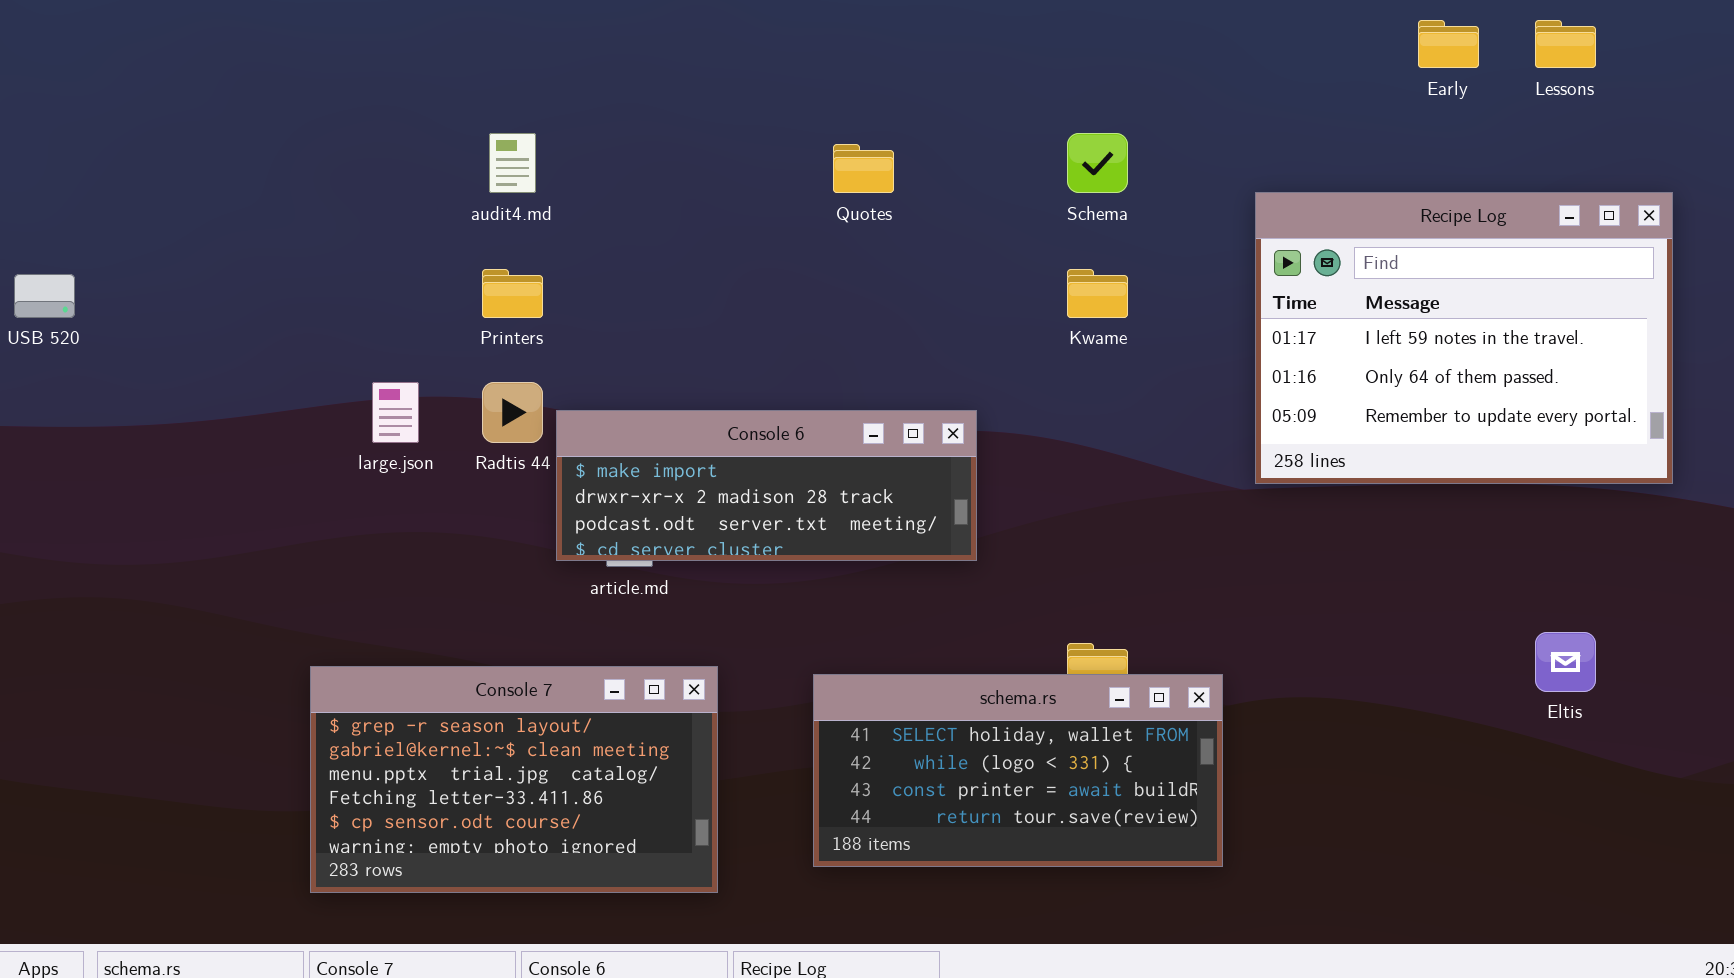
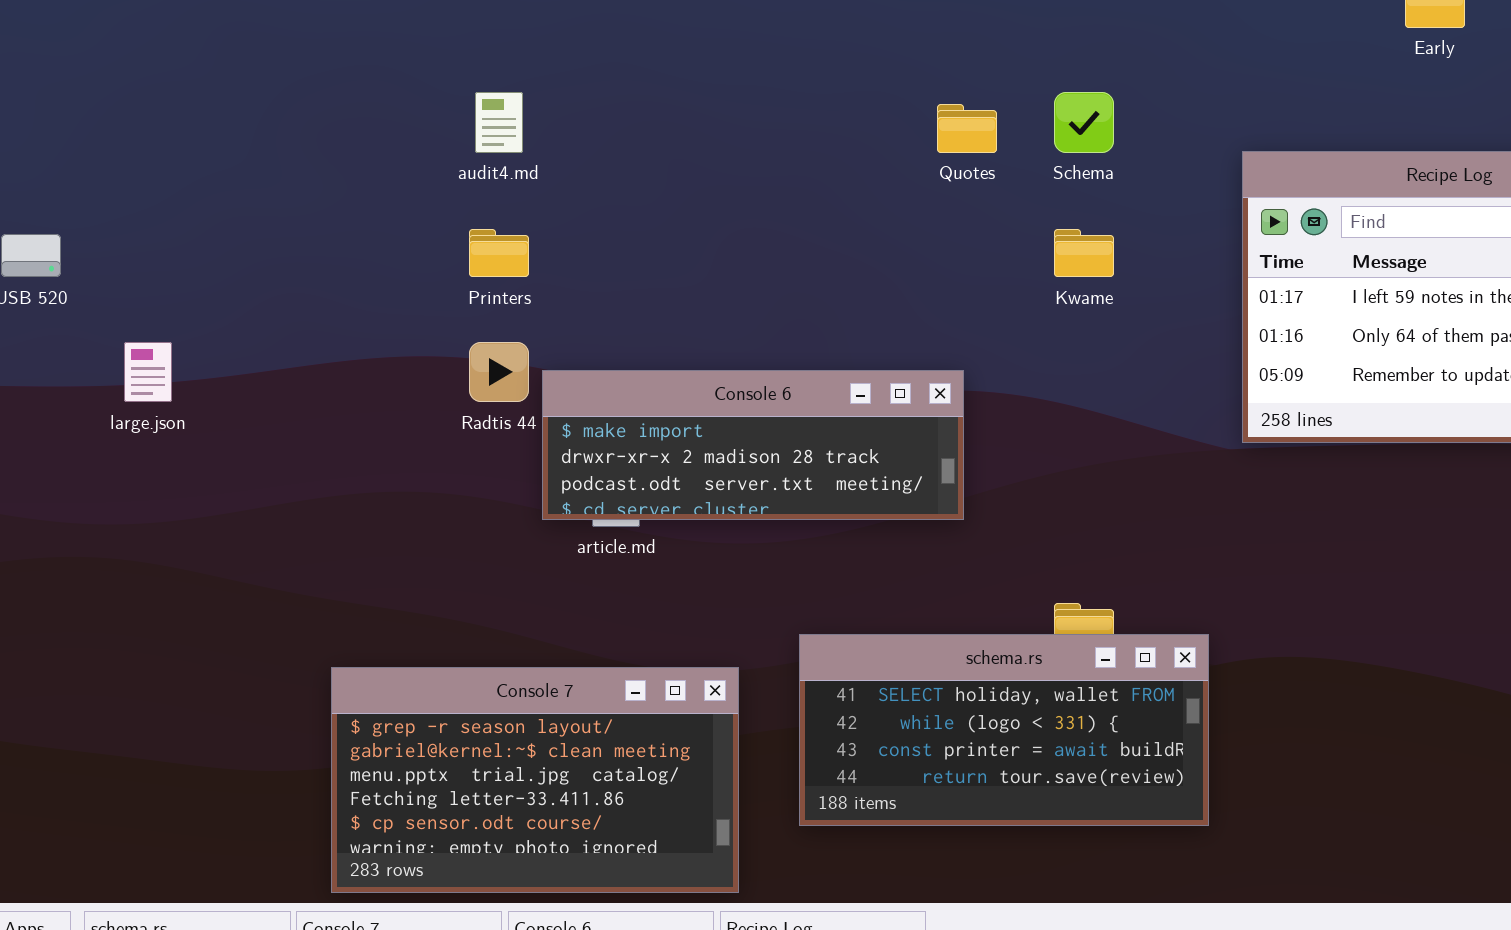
Quotes: [833,144,894,193] -> [937,104,997,153], moved
large.json: [372,382,419,443] -> [124,342,172,402], moved
Console 7: [310,666,718,893] -> [331,667,739,893], moved

